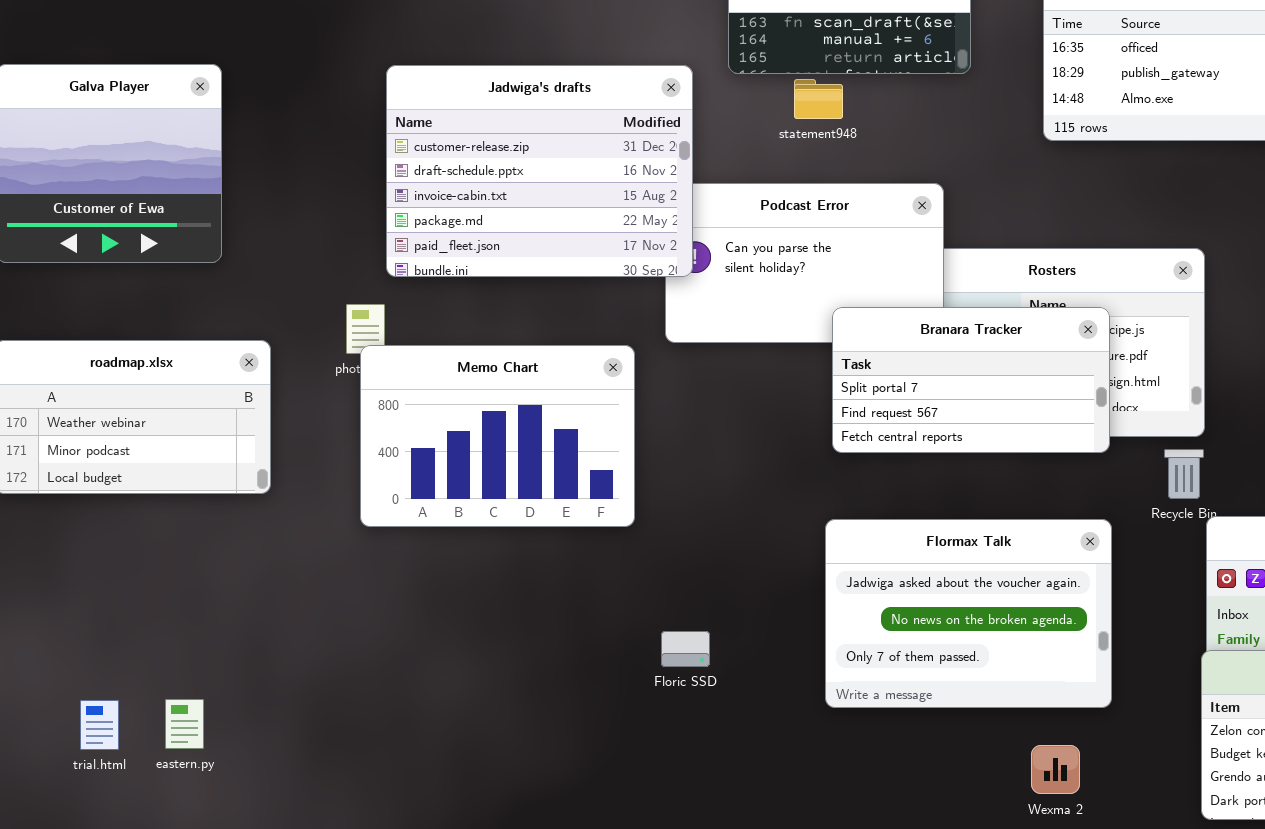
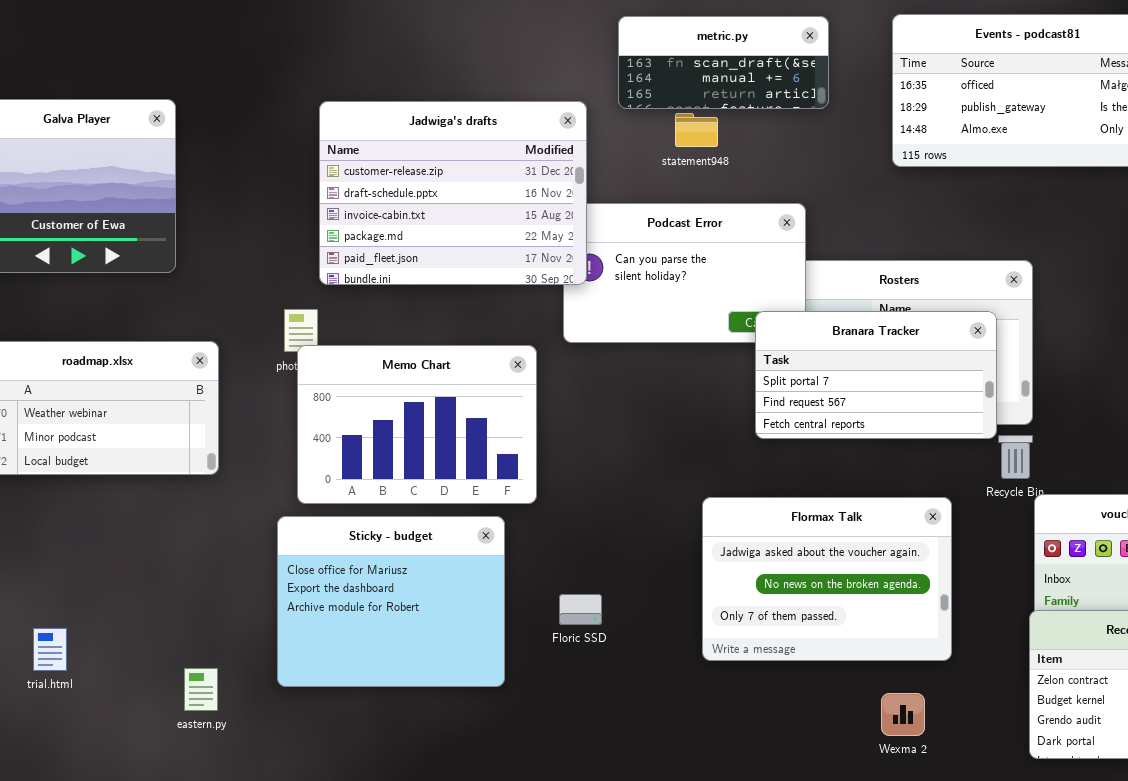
Branara Tracker: [832,307,1110,453] -> [755,311,997,439], moved
Sticky - budget: none -> [277,516,505,687], opened
eastern.py: [165,699,204,749] -> [184,668,218,711], moved
trial.html: [80,700,119,750] -> [33,628,67,671], moved

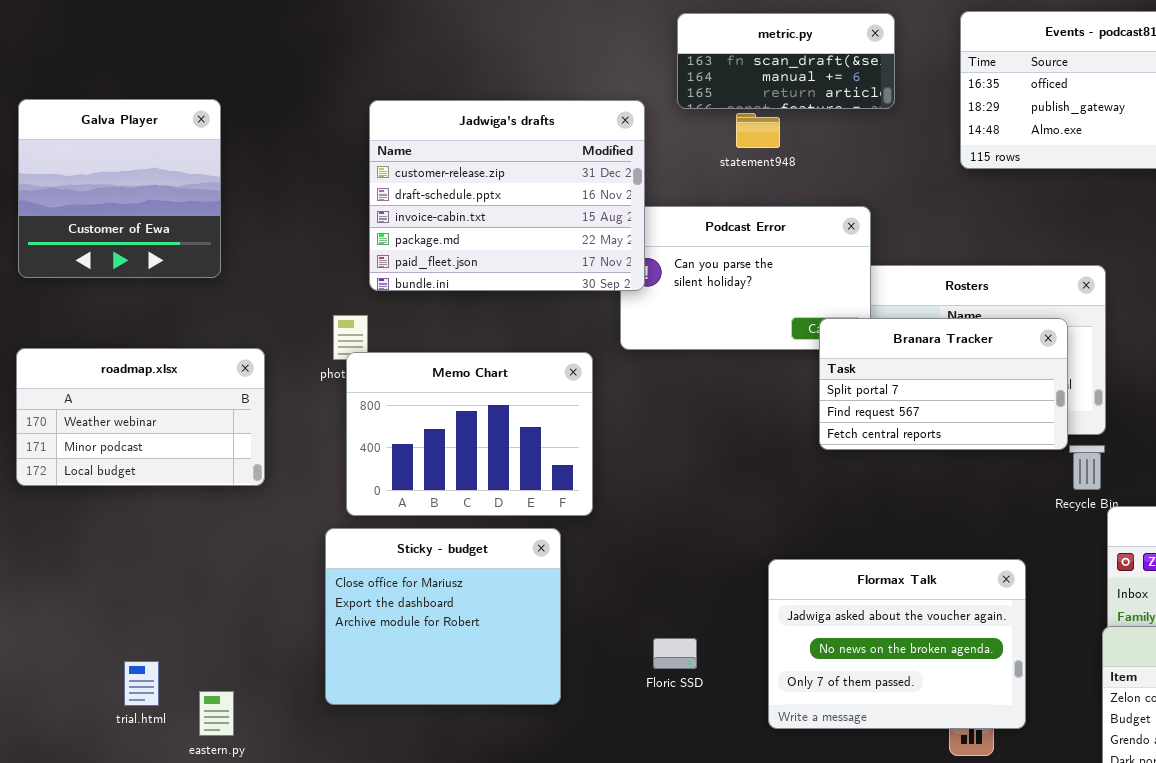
Flormax Talk: [702,497,952,661] -> [768,559,1026,729], moved
Floric SSD: [559,594,602,625] -> [653,638,697,669], moved
trial.html: [33,628,67,671] -> [124,661,159,706], moved
eastern.py: [184,668,218,711] -> [199,691,234,736], moved

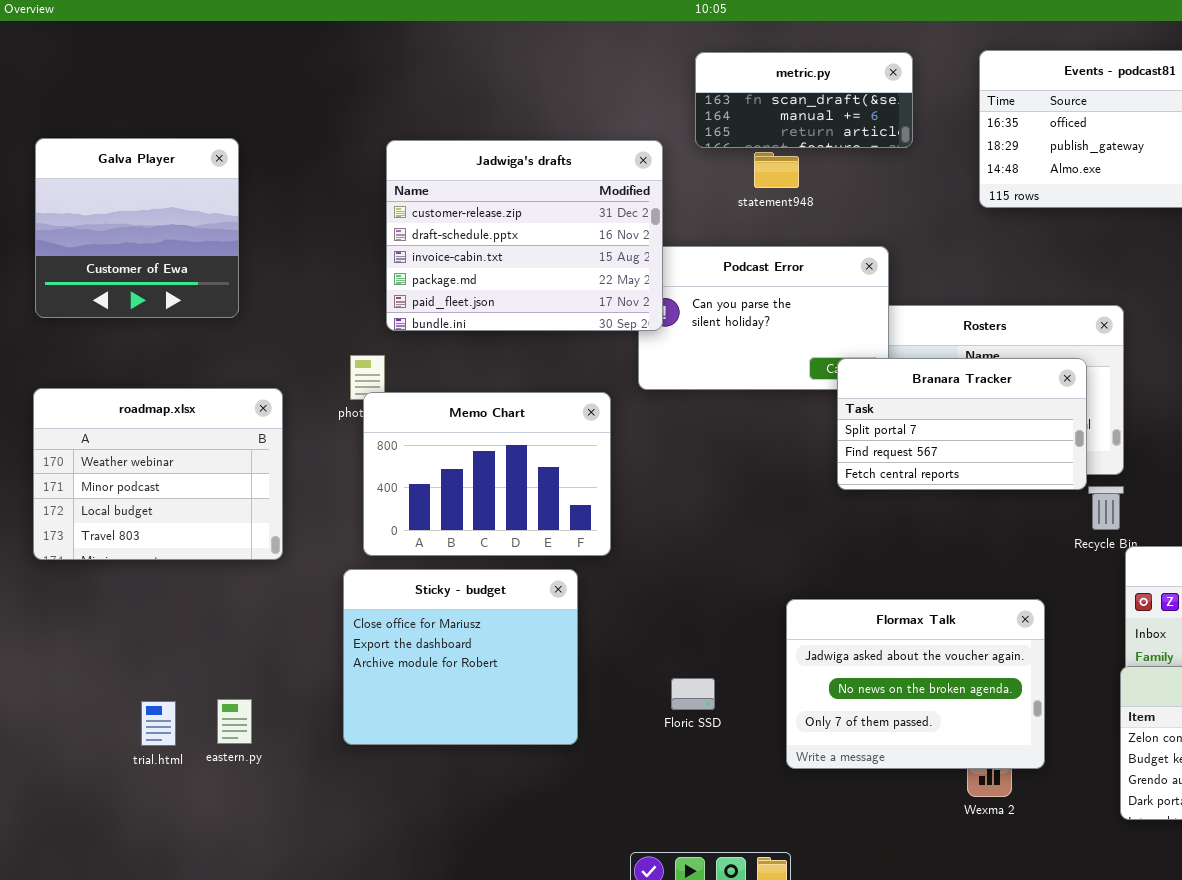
roadmap.xlsx: [16,348,265,486] -> [33,388,283,560], resized
eastern.py: [199,691,234,736] -> [217,699,252,744], moved

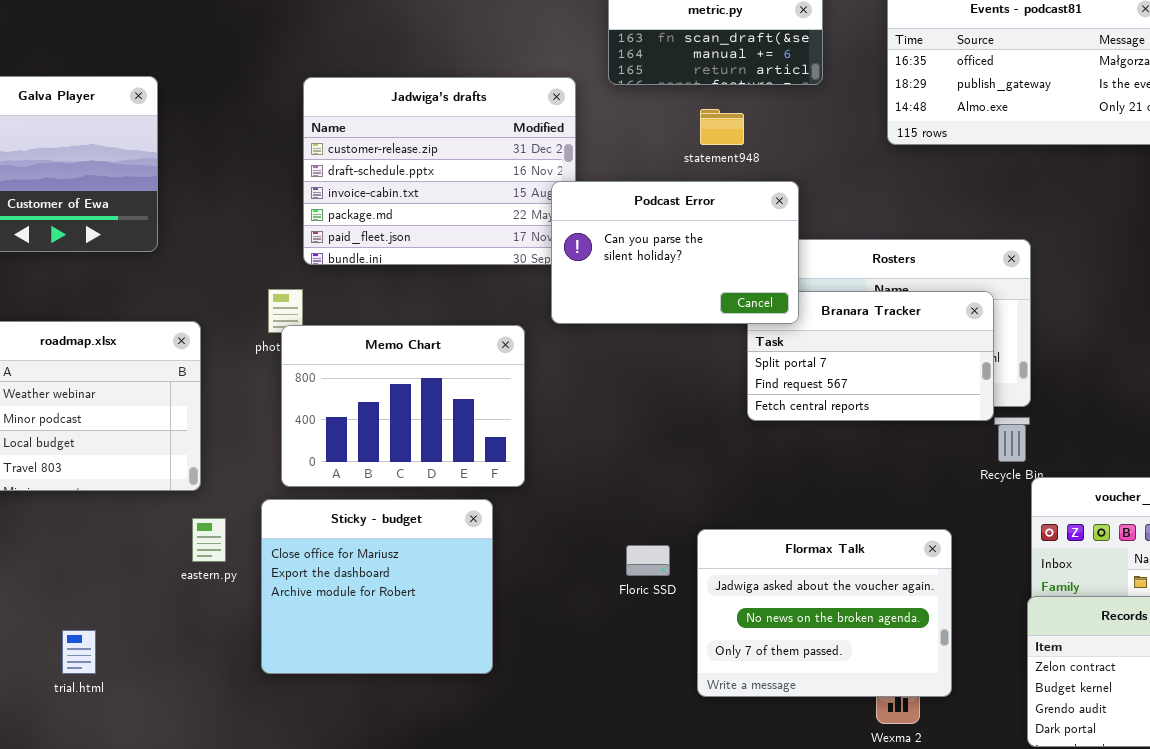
statement948: [754,152,799,188] -> [700,109,744,145], moved
Podcast Error: [638,246,889,390] -> [551,181,799,324], raised
Floric SSD: [671,678,715,710] -> [626,545,670,576], moved
eastern.py: [217,699,252,744] -> [192,518,226,562], moved

